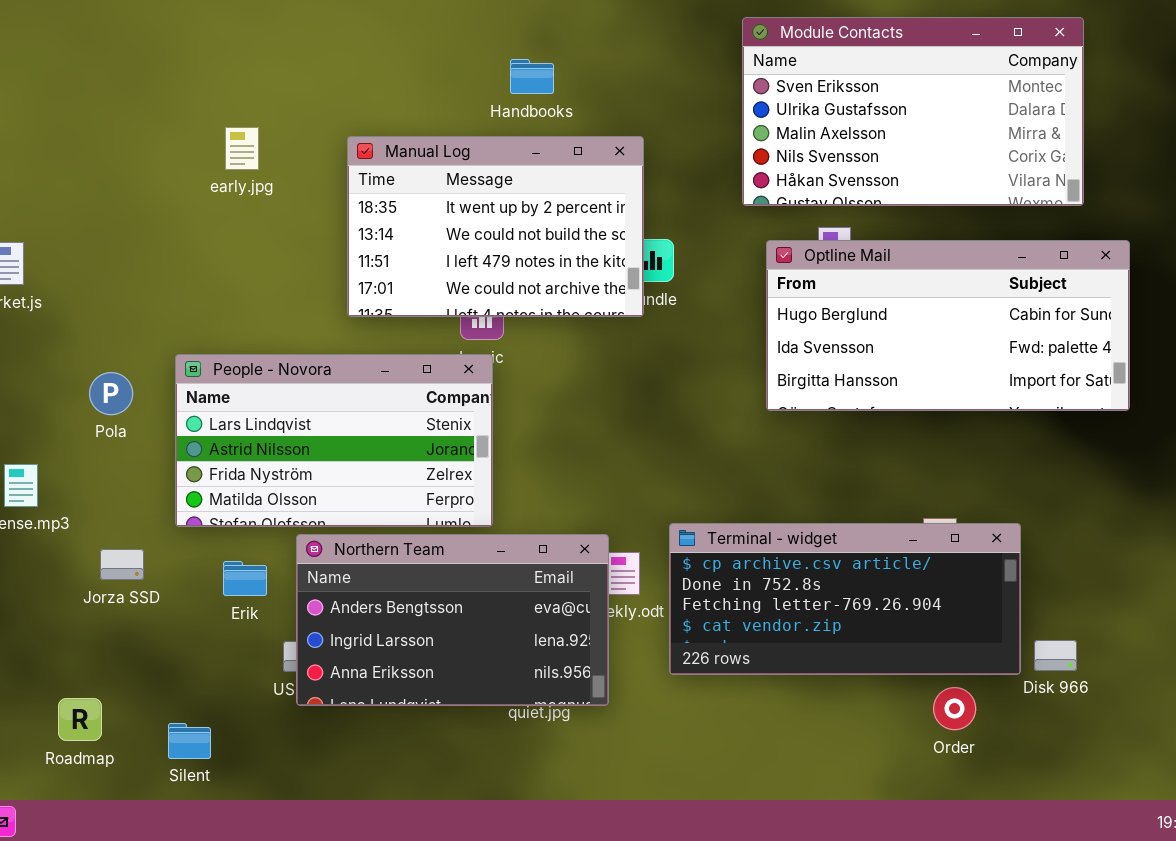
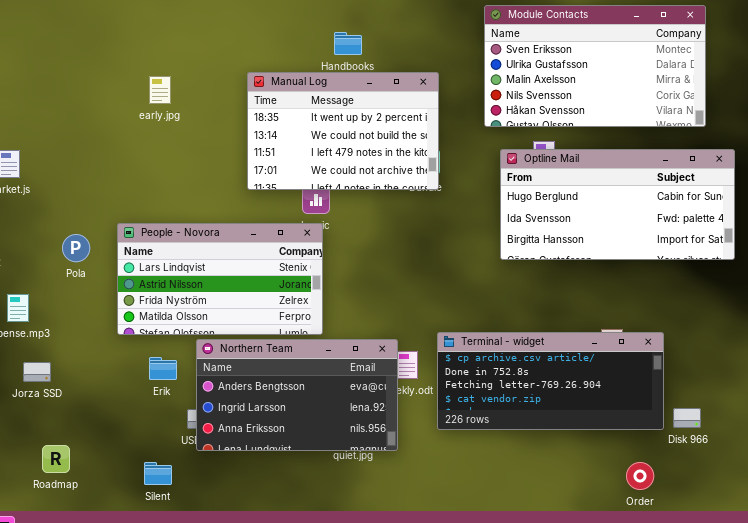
Manual Log: [347,136,644,317] -> [247,72,439,190], moved
Jorza SSD: [100,549,144,580] -> [23,362,51,382], moved
Order: [933,687,976,730] -> [626,462,654,490], moved
Silent: [168,723,211,759] -> [144,462,172,485], moved

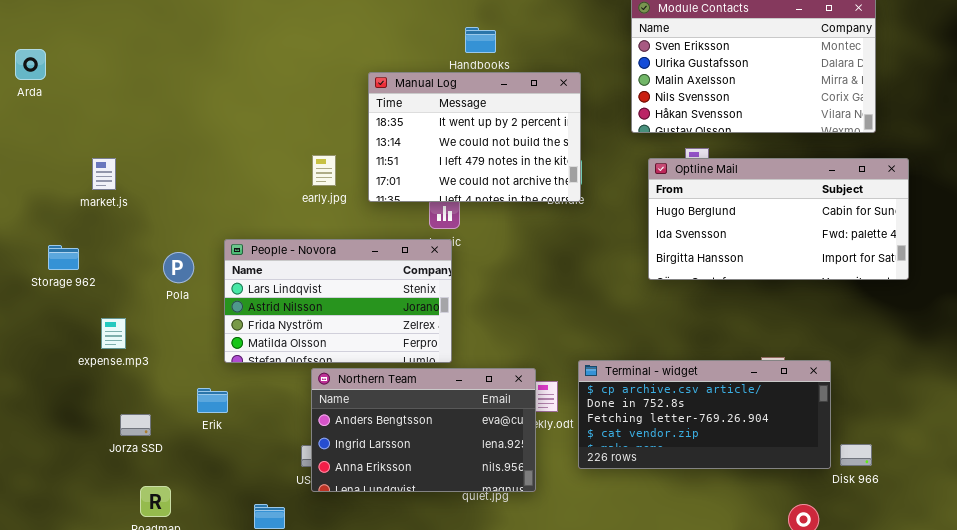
early.jpg: [149,76,171,104] -> [312,155,336,186], moved
Erik: [149,357,177,380] -> [197,388,228,413], moved
Jorza SSD: [23,362,51,382] -> [120,414,151,436], moved

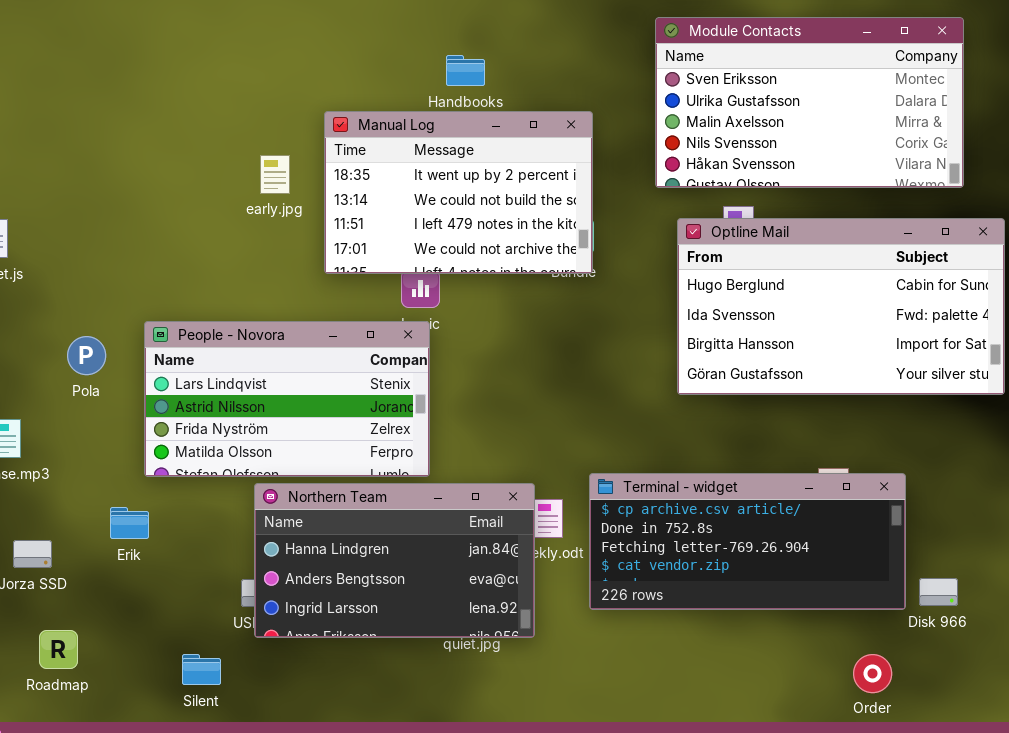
early.jpg: [312,155,336,186] -> [260,155,290,194], moved
Optline Mail: [648,158,909,280] -> [677,218,1005,395], resized
Northern Team: [311,368,536,492] -> [254,483,535,638], scrolled up 1 row

